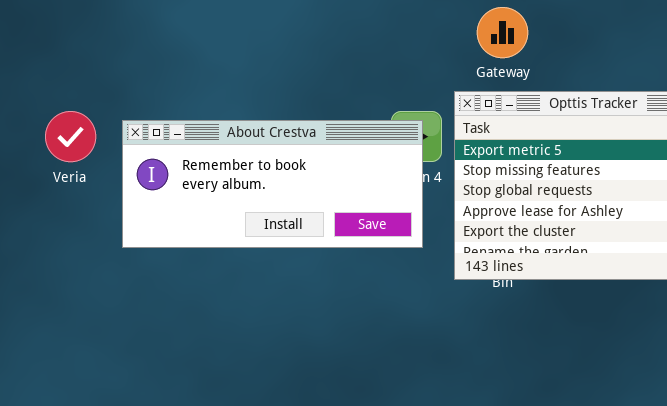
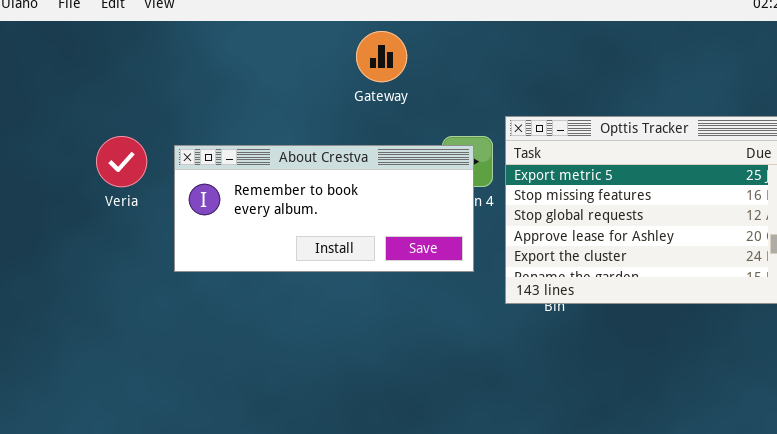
Gateway: [477,7,528,58] -> [356,31,407,82], moved

